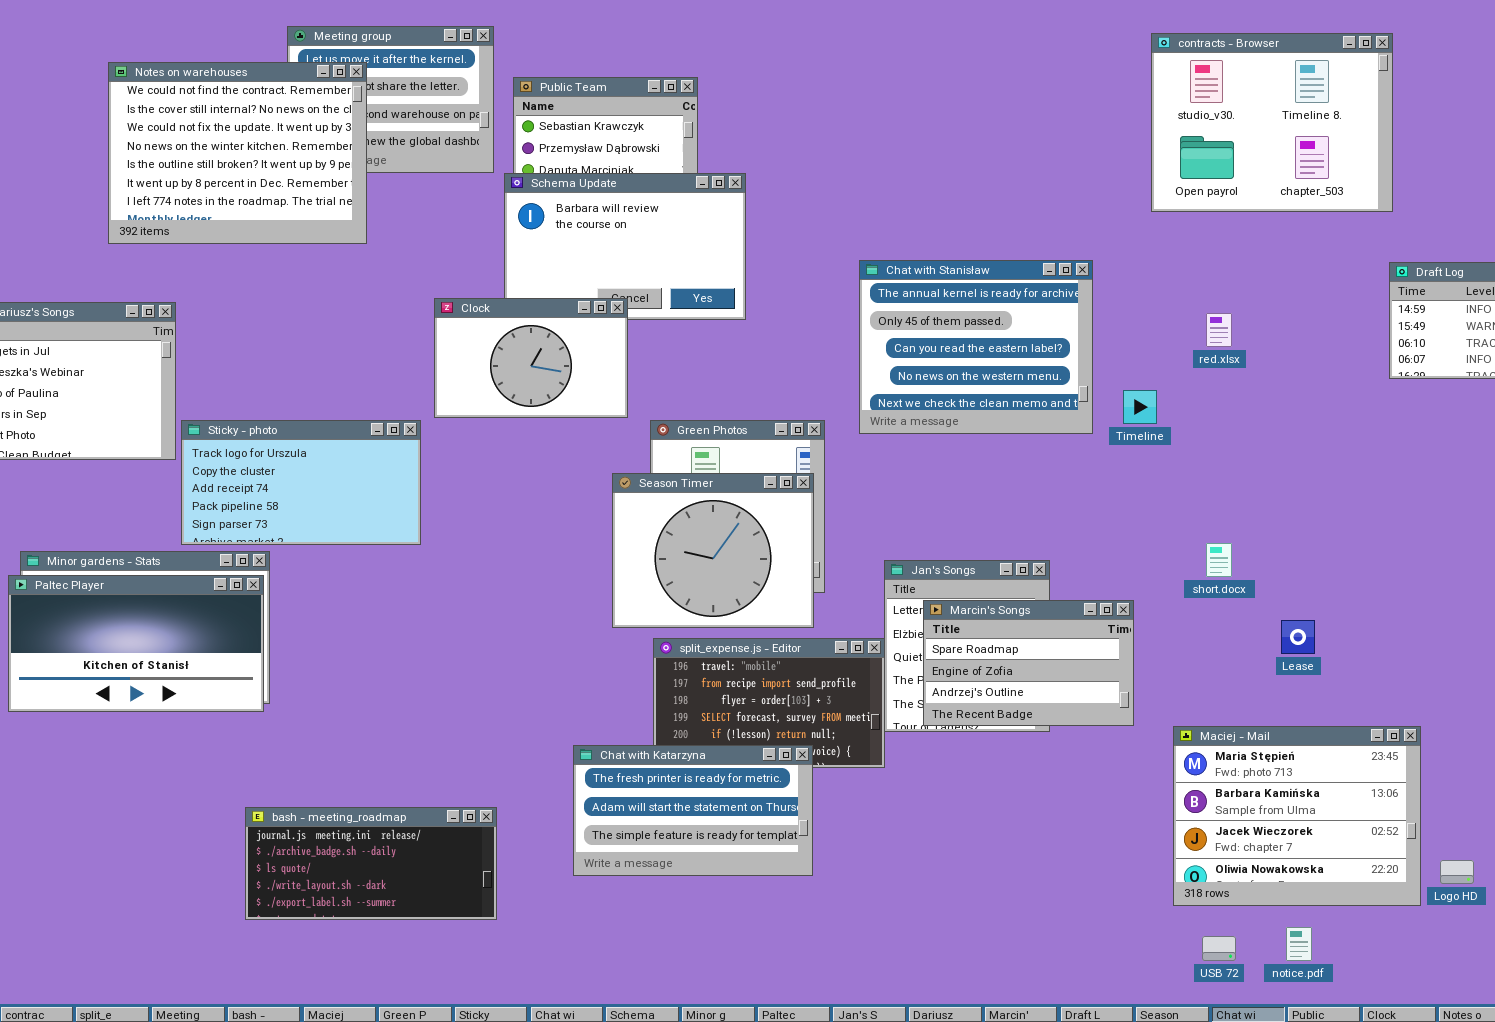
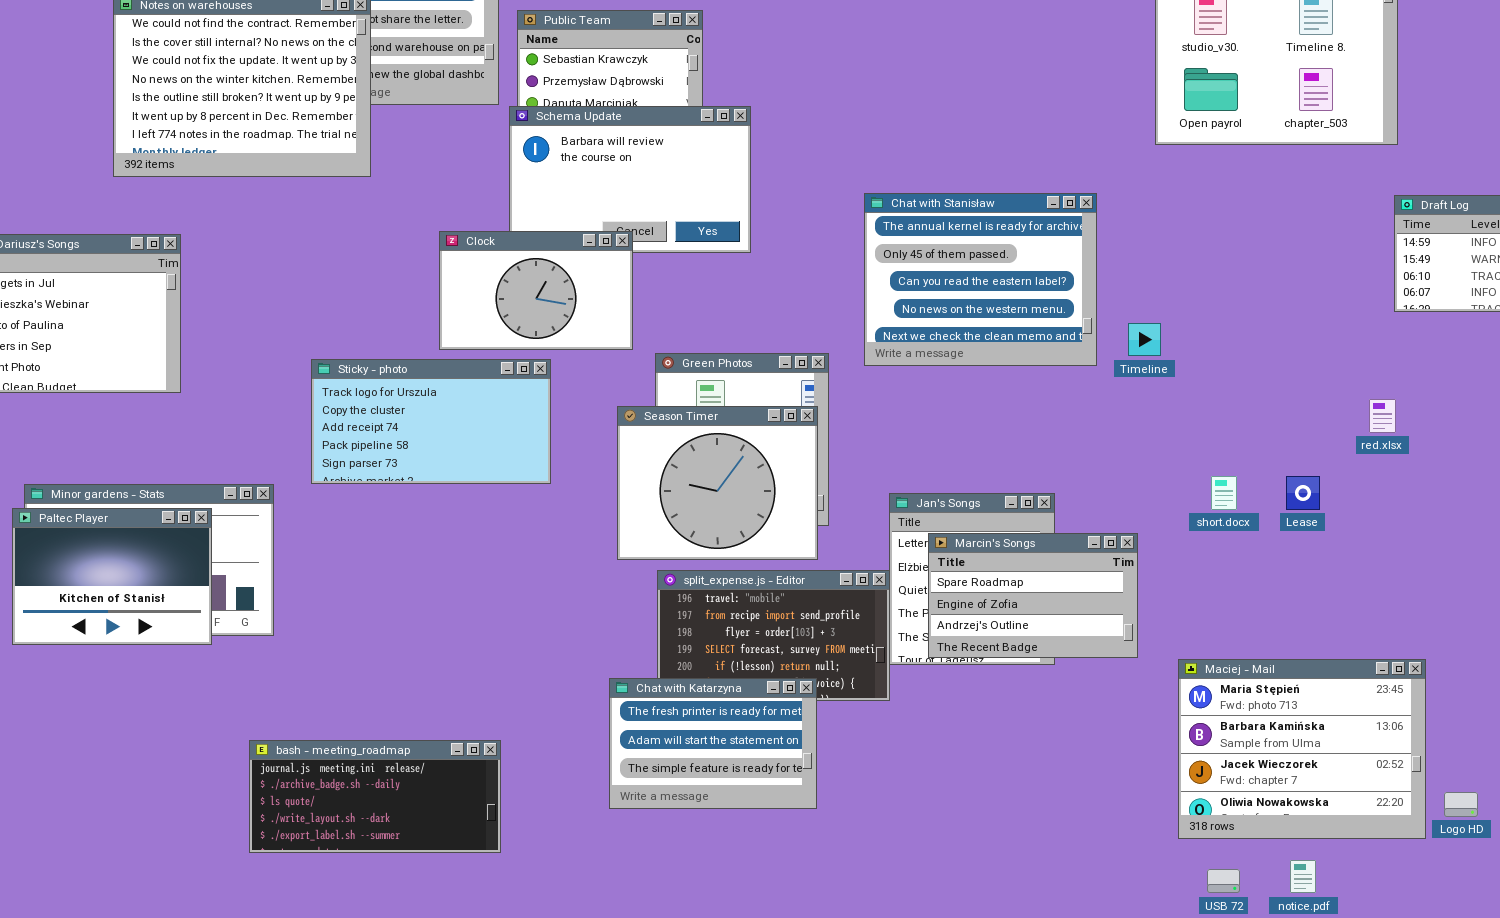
red.xlsx: [1206,313,1232,347] -> [1369,399,1396,433], moved
Sticky - photo: [181,420,421,545] -> [311,359,551,484], moved
Paltec Player: [8,575,264,712] -> [12,508,212,645], resized
Lease: [1281,620,1315,654] -> [1286,476,1320,510], moved
Chat with Katarzyna: [573,745,813,876] -> [609,678,817,809], resized

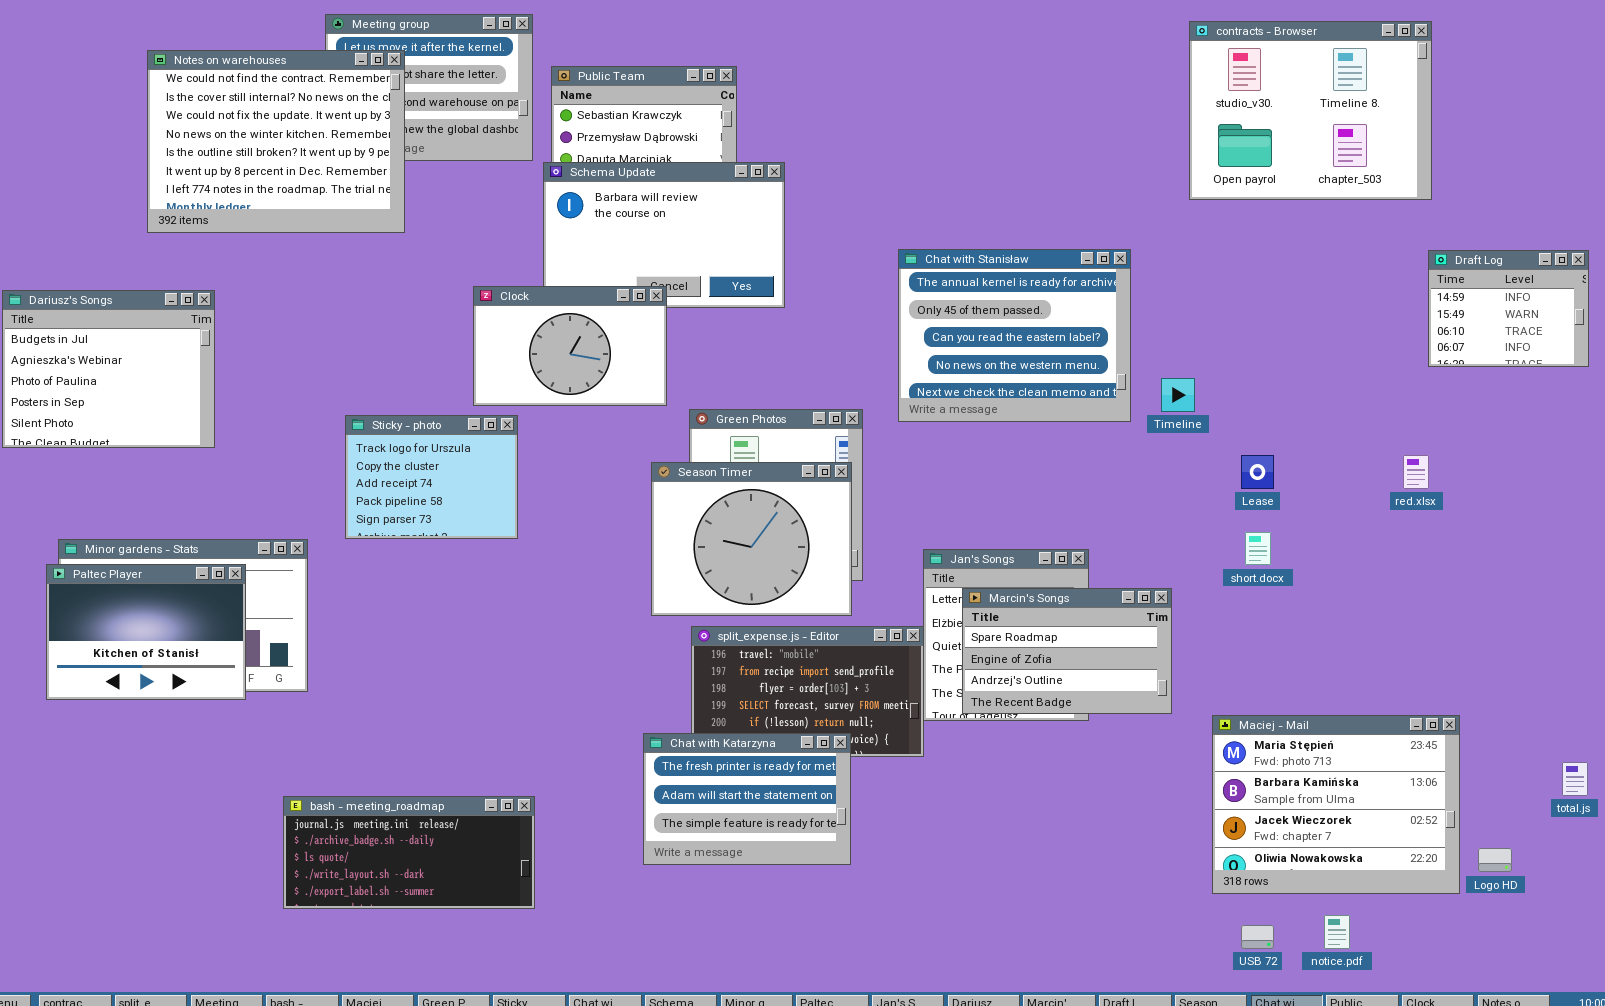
Sticky - photo: [311,359,551,484] -> [345,415,518,539], resized
Lease: [1286,476,1320,510] -> [1241,455,1274,489], moved

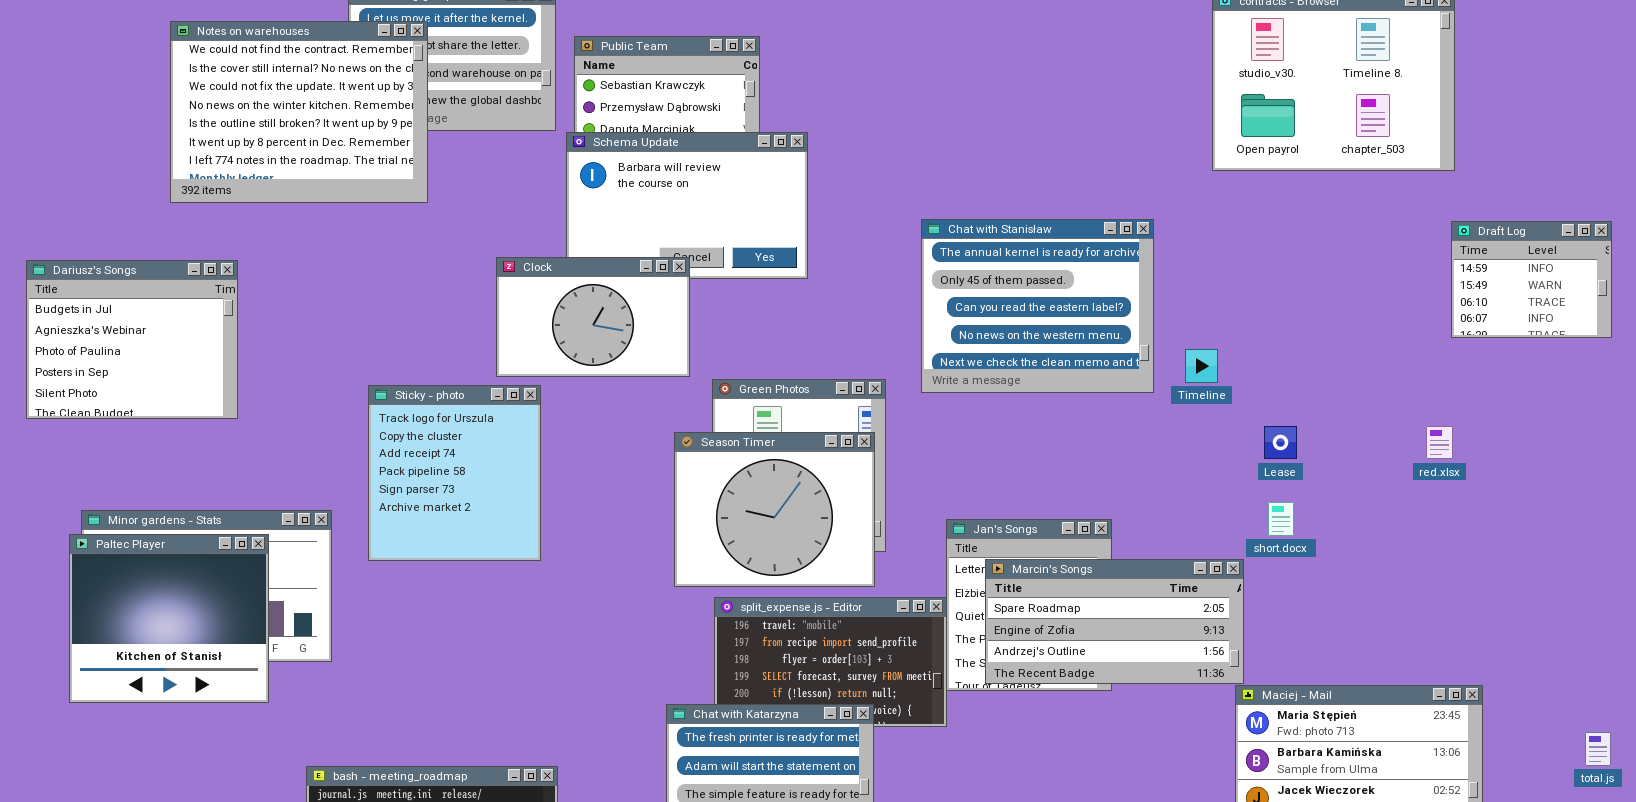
Sticky - photo: [345,415,518,539] -> [368,385,541,561], resized
Paltec Player: [46,564,246,700] -> [69,534,269,703], resized
Marcin's Songs: [962,588,1172,714] -> [985,559,1244,684], resized

